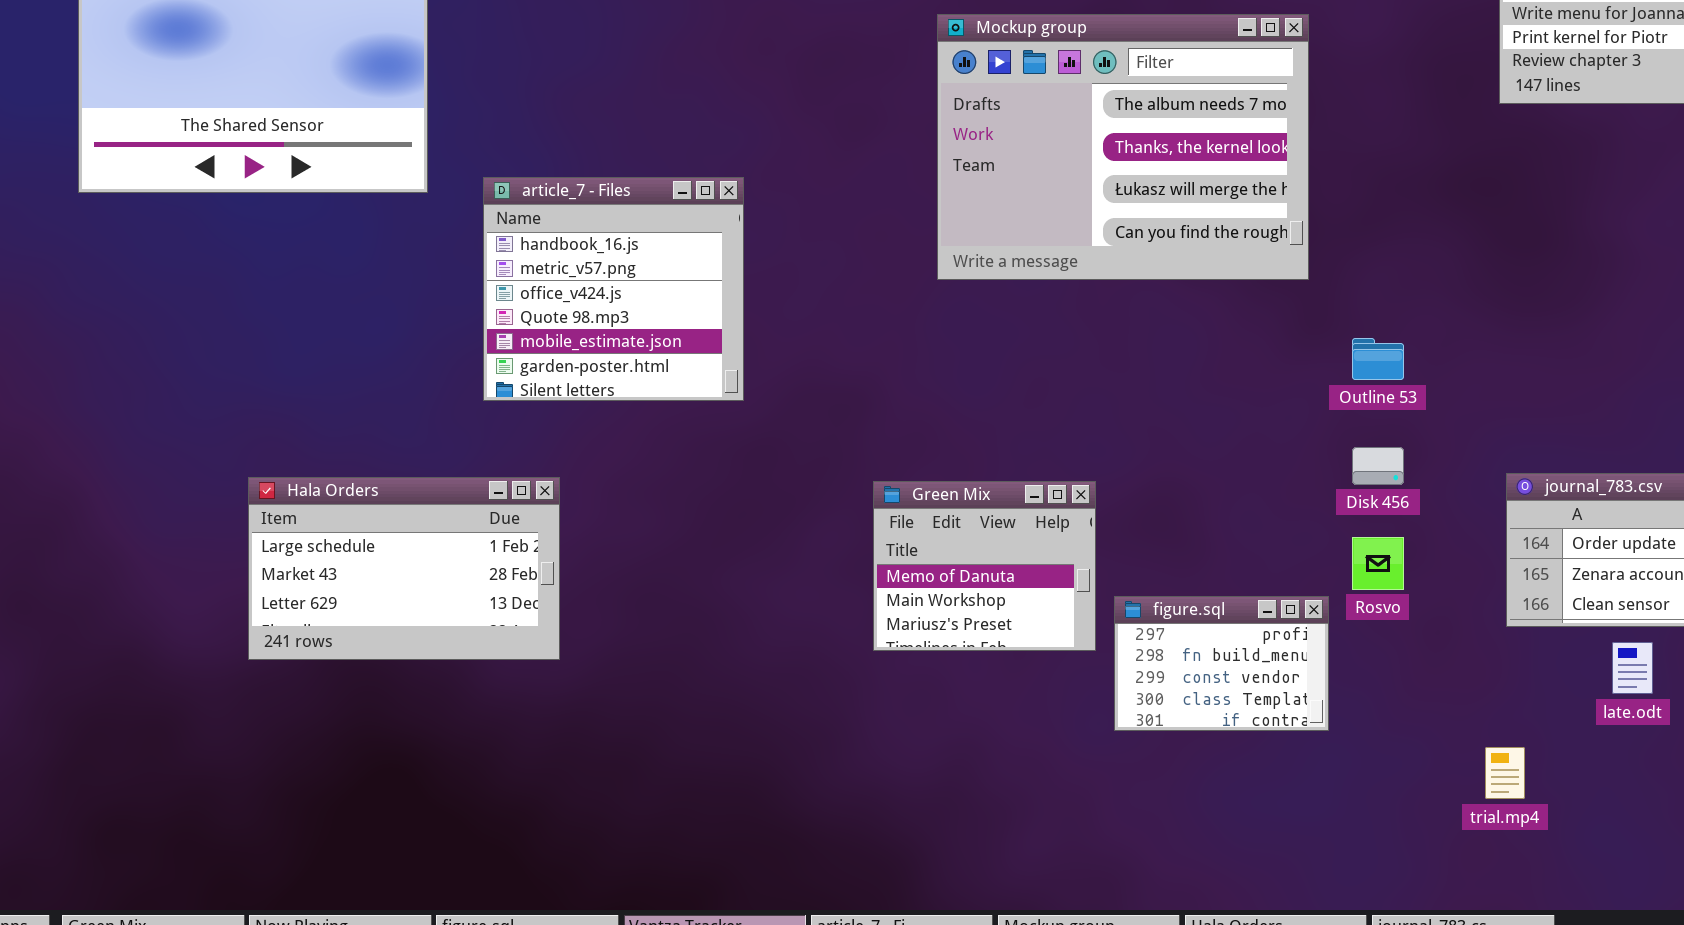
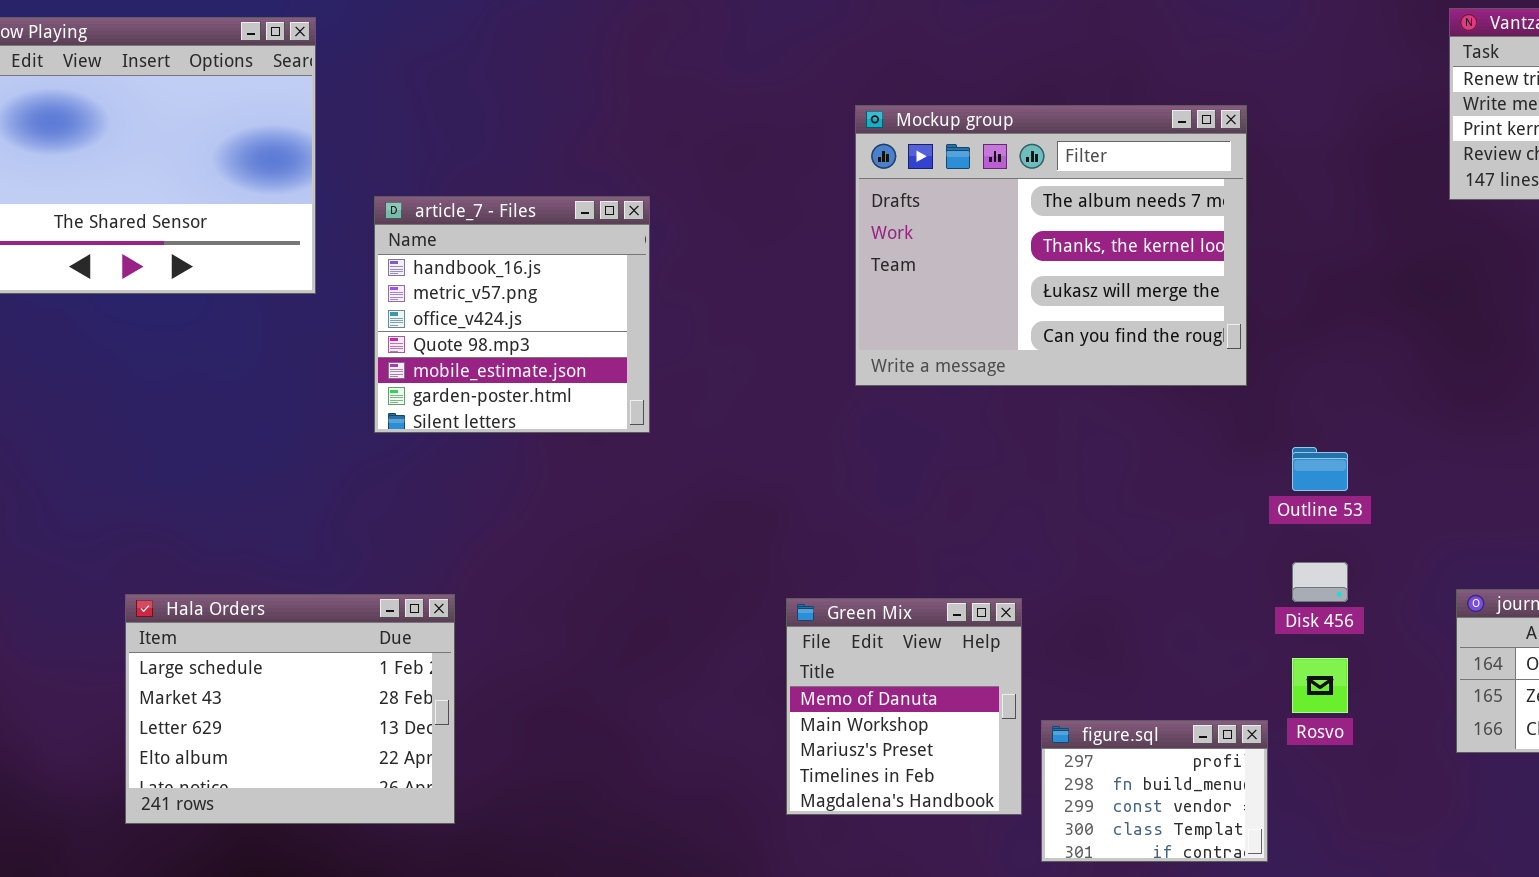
article_7 - Files: [483,177,744,401] -> [374,196,650,433], moved
Hala Orders: [248,477,560,660] -> [125,594,455,824], resized
Green Mix: [873,481,1096,651] -> [786,598,1022,815], resized

